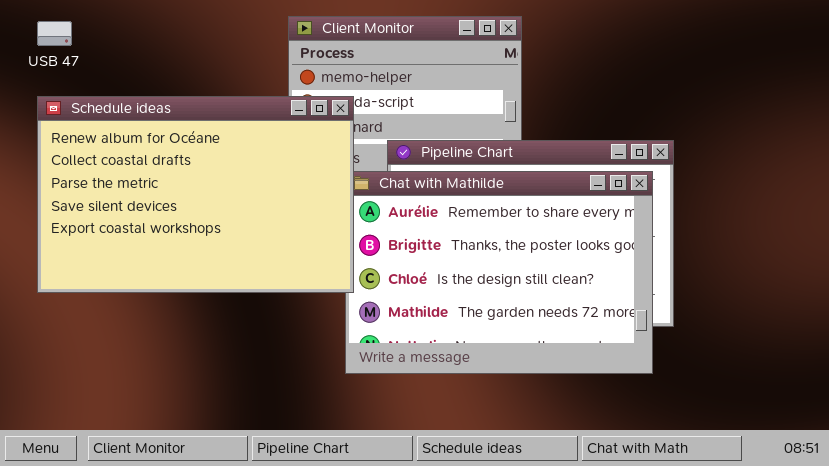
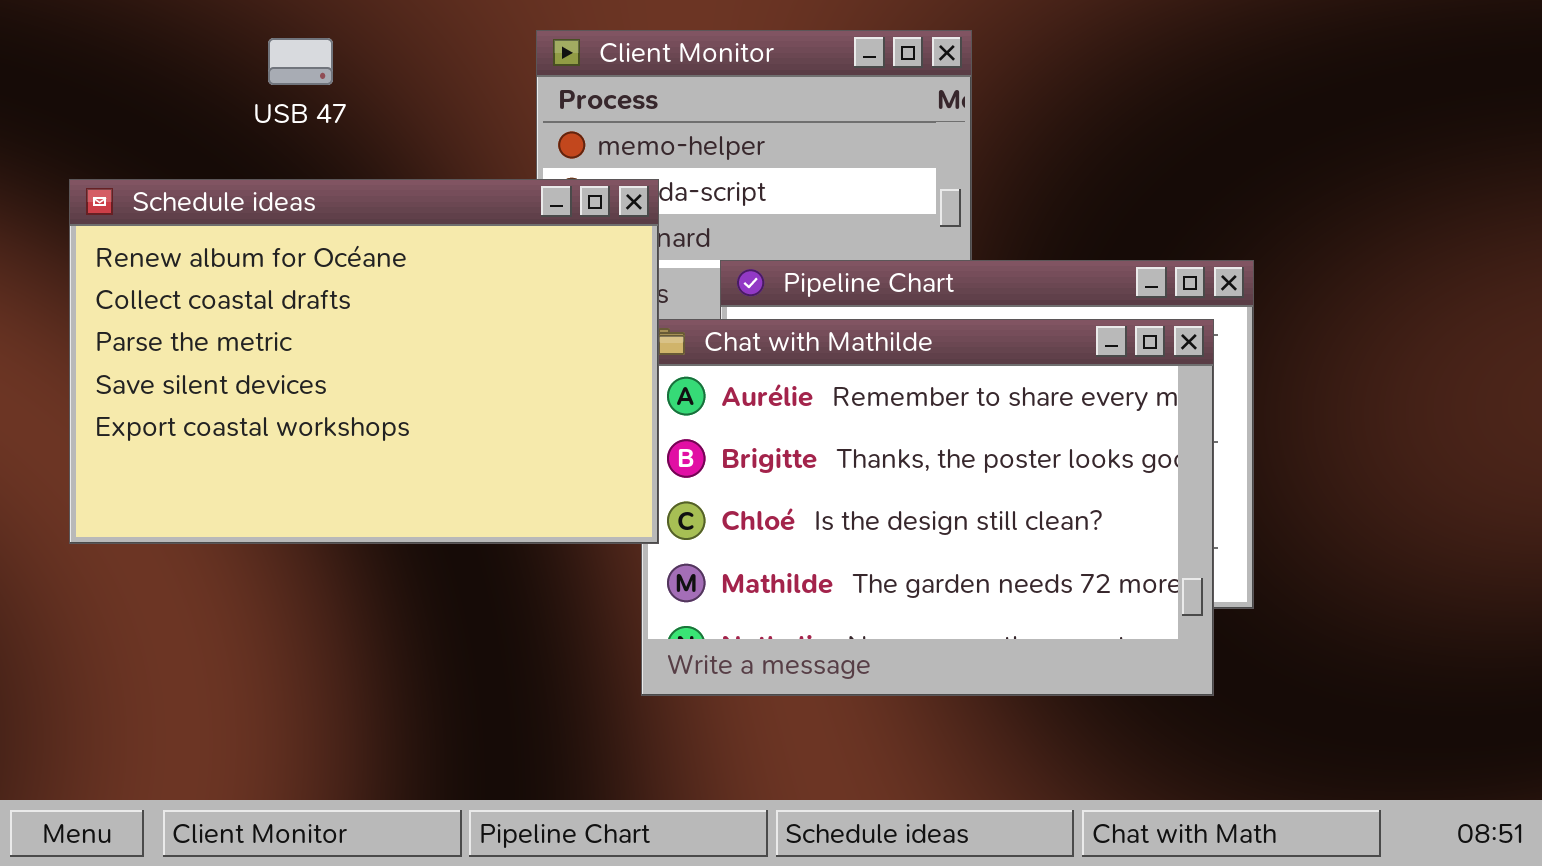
USB 47: [37,21,72,46] -> [268,38,333,85], moved

